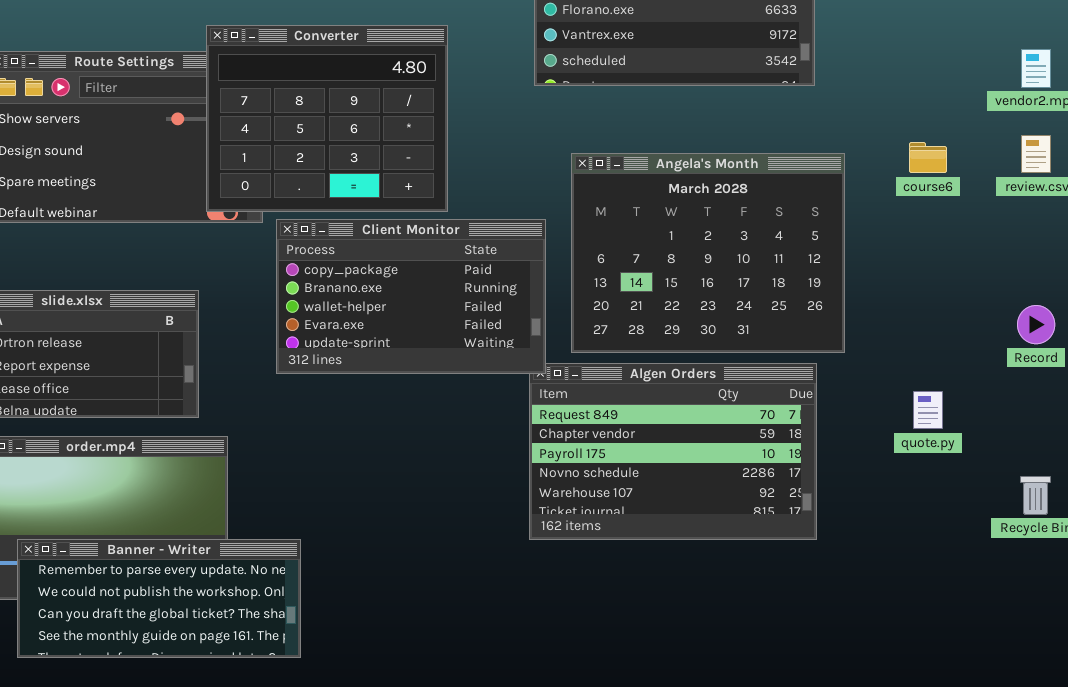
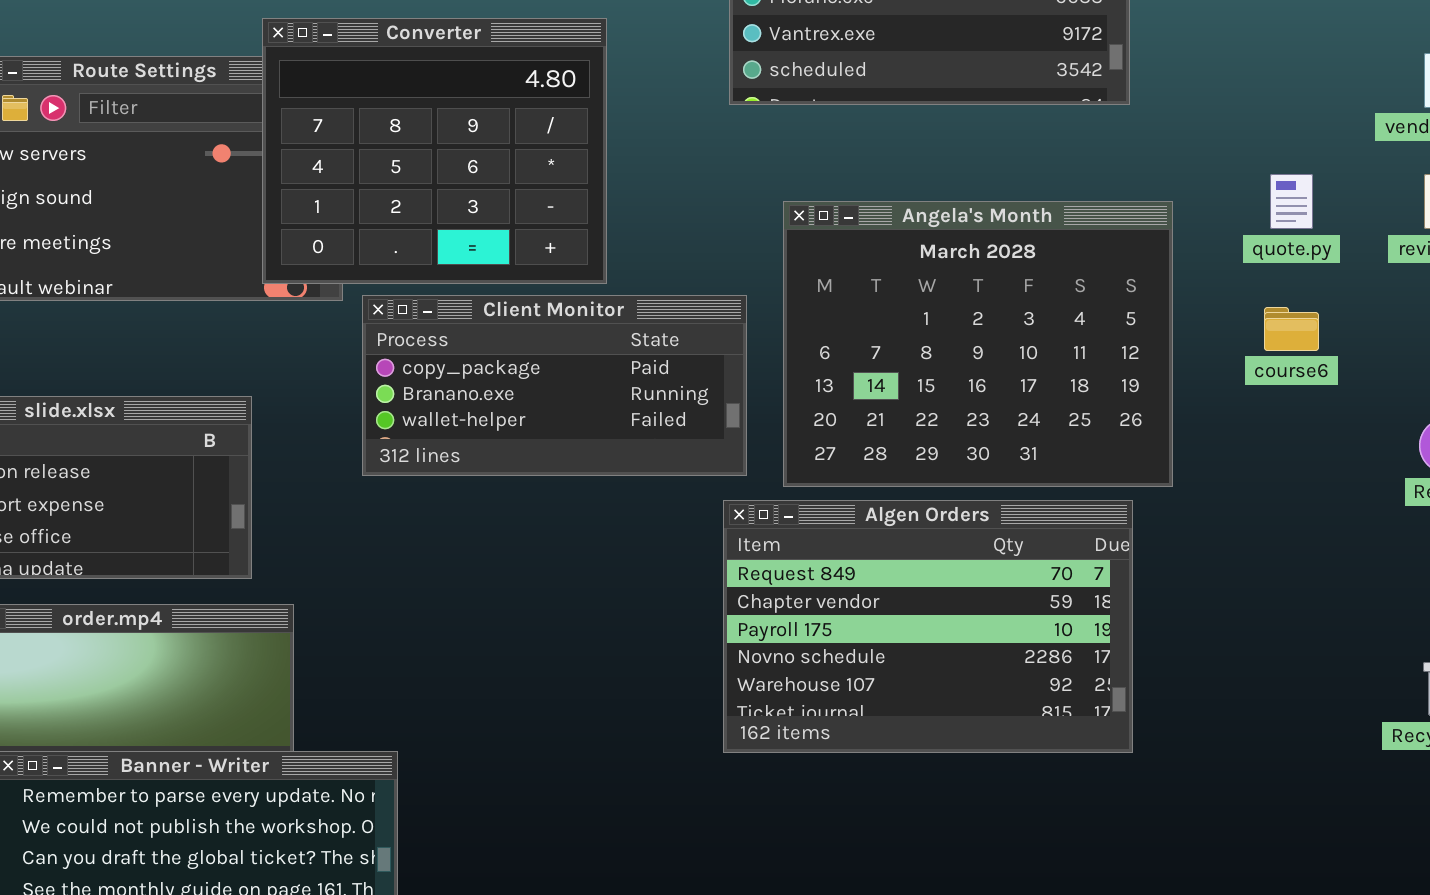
course6: [909,142,947,173] -> [1264,307,1319,351], moved
Client Monitor: [276,219,546,374] -> [362,295,747,476], resized
quote.py: [913,391,943,429] -> [1270,174,1313,229], moved

